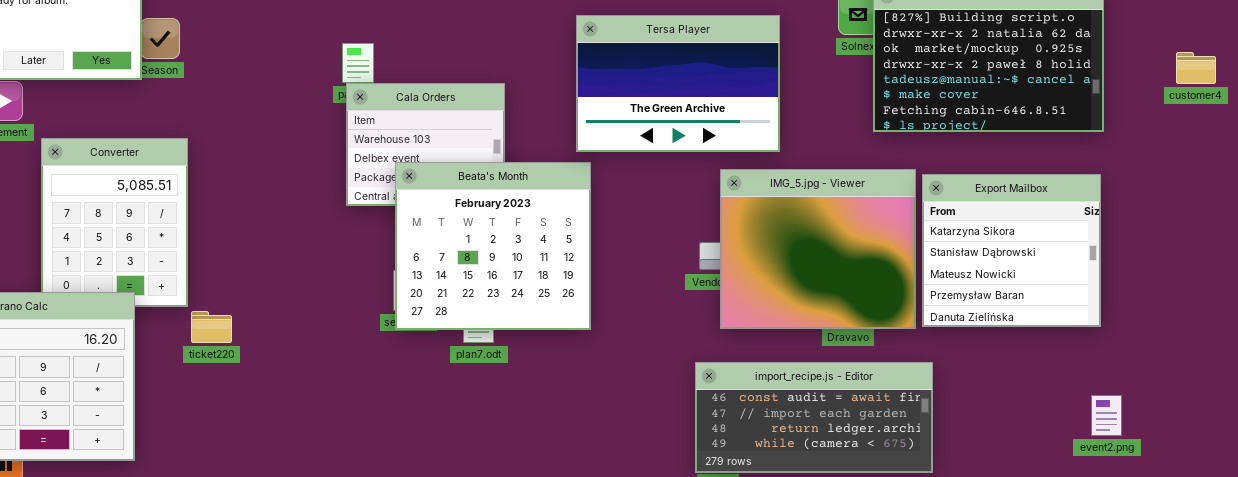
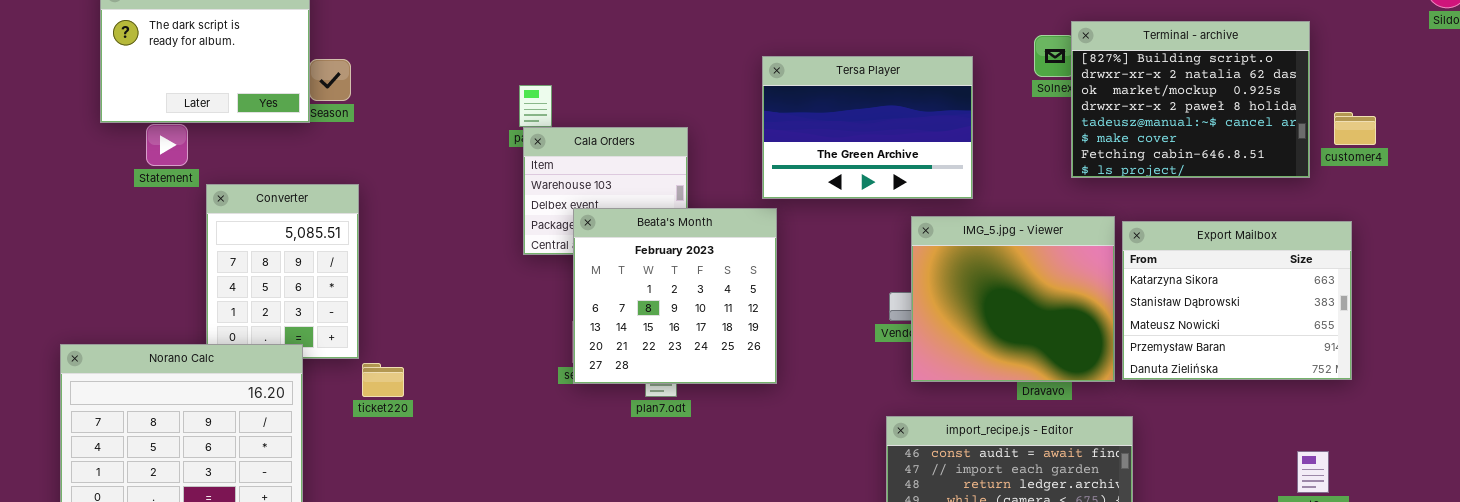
customer4: [1176,52,1216,84] -> [1334,112,1376,145], moved
Export Mailbox: [922,174,1101,327] -> [1122,221,1352,380], resized

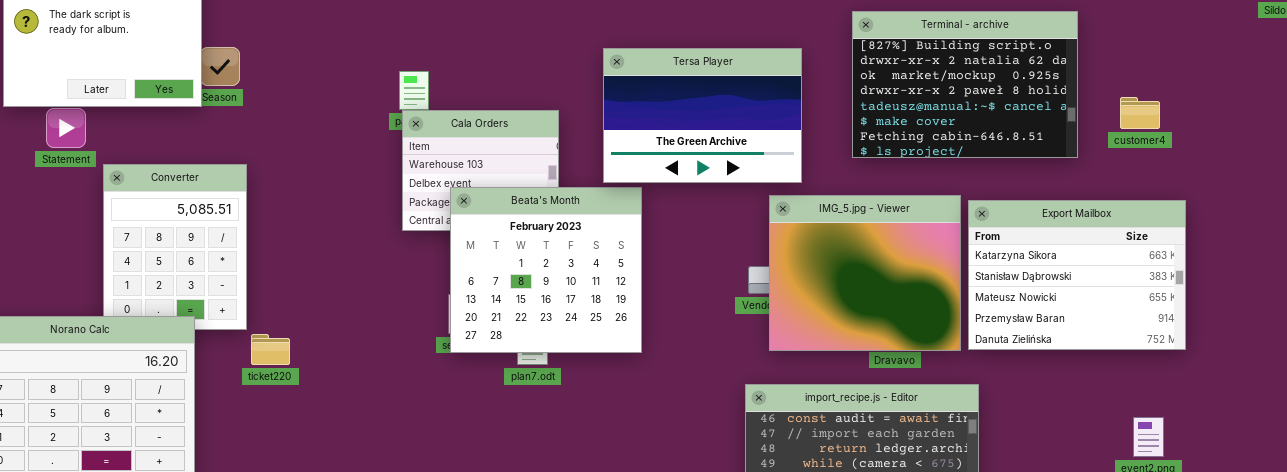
Terminal - archive: [1071,21,1310,178] -> [852,11,1078,158], moved
Tersa Player: [762,56,973,199] -> [603,48,802,183], moved
customer4: [1334,112,1376,145] -> [1120,97,1160,129], moved

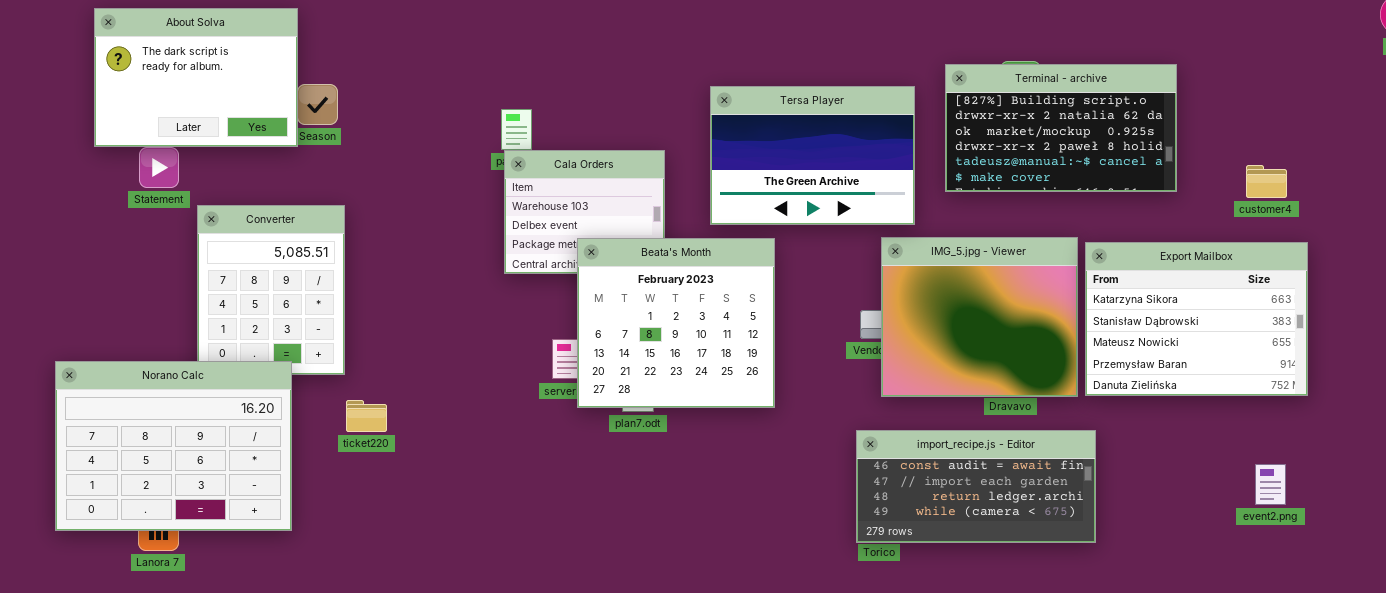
Terminal - archive: [852,11,1078,158] -> [945,64,1177,192], moved, resized
customer4: [1120,97,1160,129] -> [1246,165,1287,198], moved
Beata's Month: [450,187,642,353] -> [577,238,775,408], moved
ticket220: [251,334,290,365] -> [346,400,387,432], moved

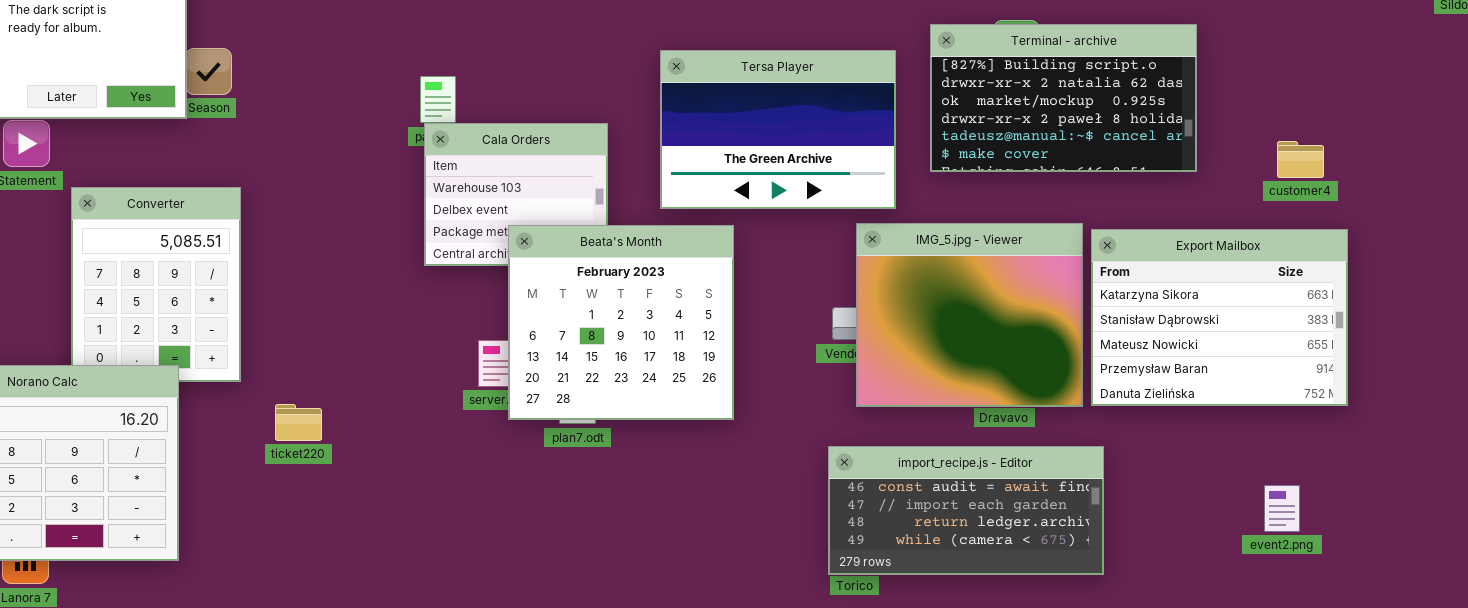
ticket220: [346,400,387,432] -> [275,404,322,441], moved
event2.png: [1255,464,1286,505] -> [1264,485,1300,532], moved

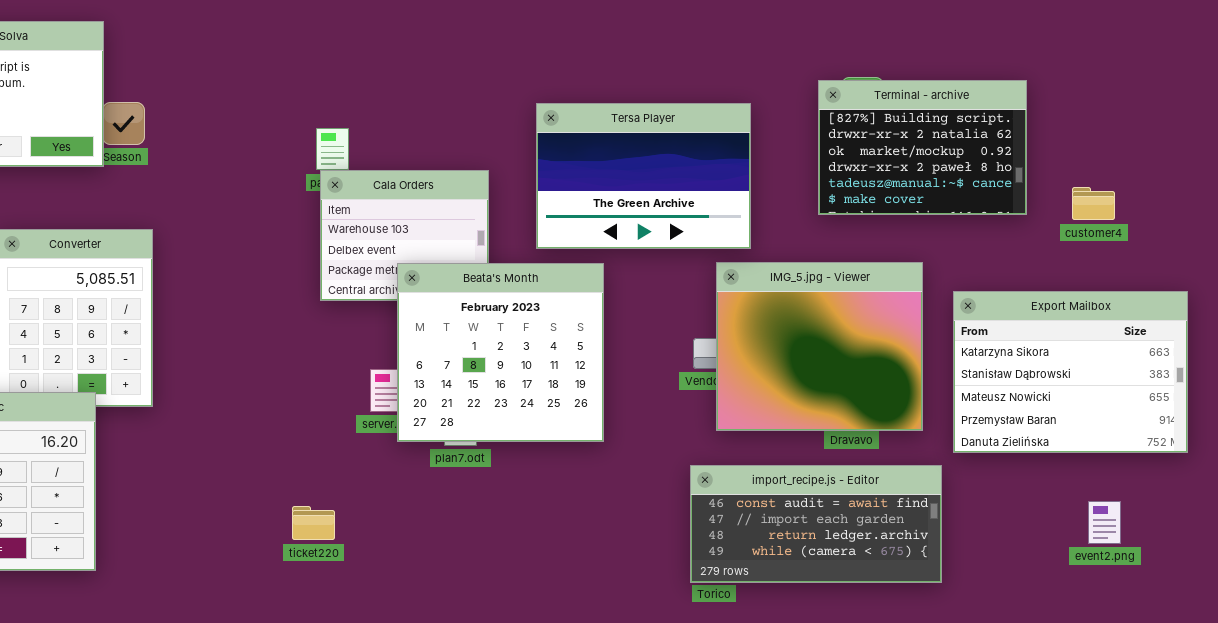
Terminal - archive: [930,24,1197,172] -> [818,80,1027,215], resized
customer4: [1277,141,1324,178] -> [1072,187,1115,220], moved
Export Mailbox: [1091,229,1348,406] -> [953,291,1188,453], moved
ticket220: [275,404,322,441] -> [292,506,335,540], moved

